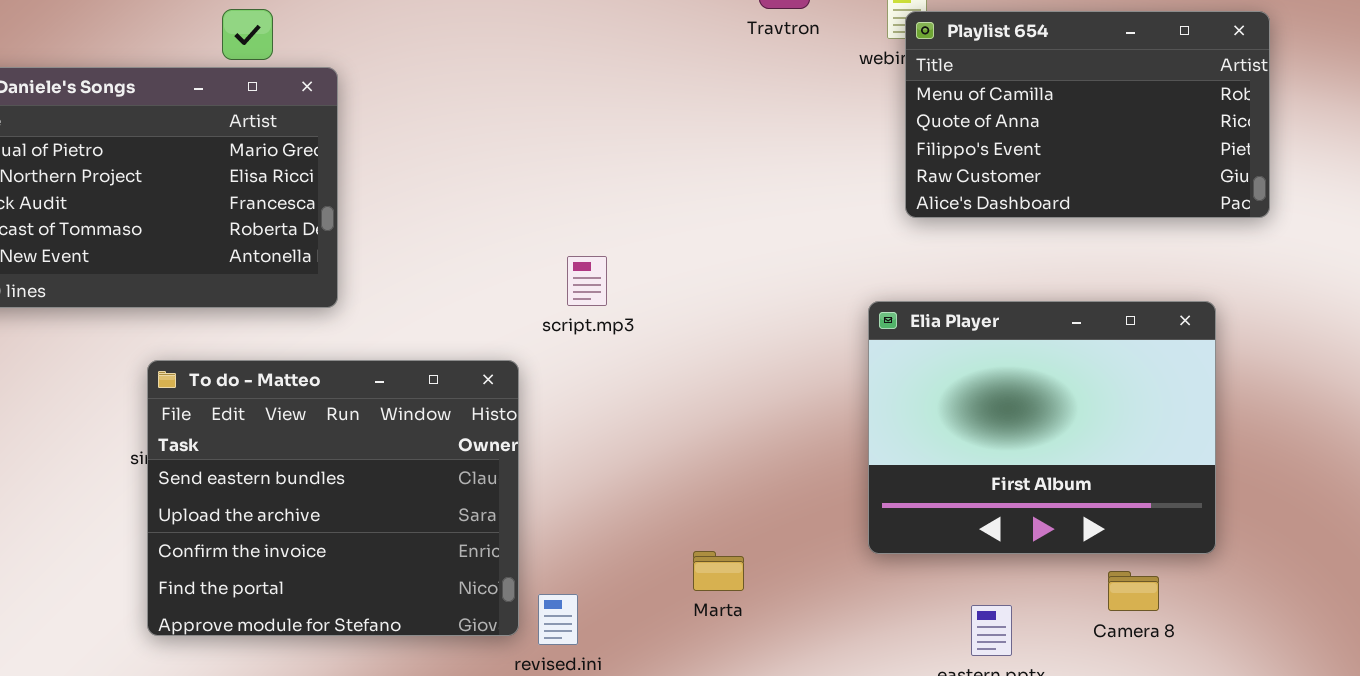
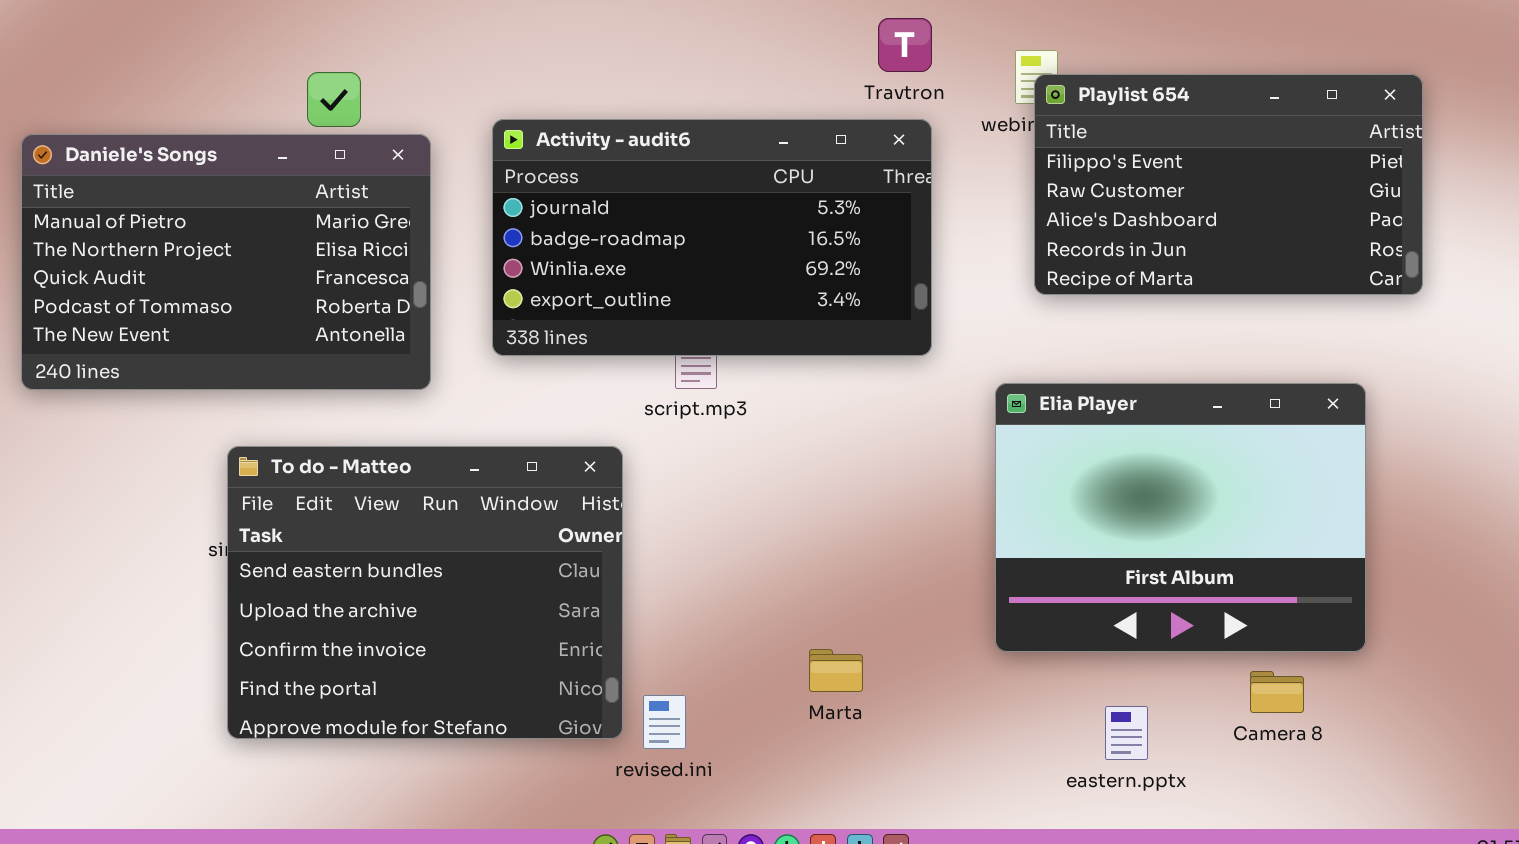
Playlist 654: [905,11,1270,218] -> [1034,74,1423,295], scrolled down 2 rows
Activity - audit6: none -> [492,119,932,356], opened

